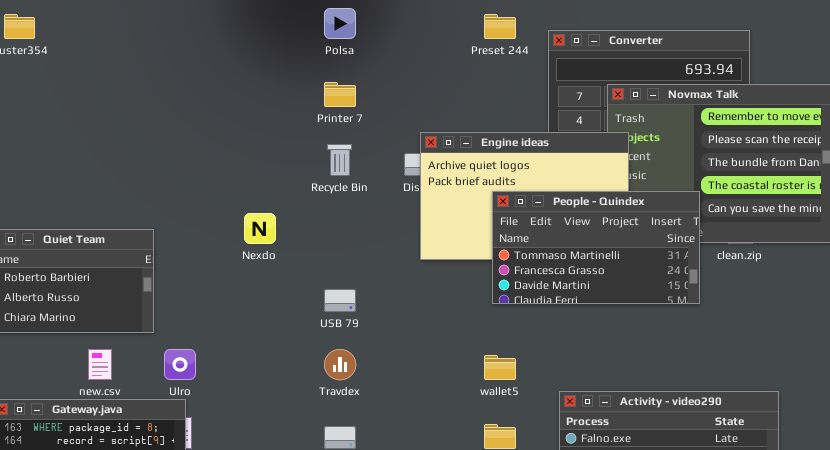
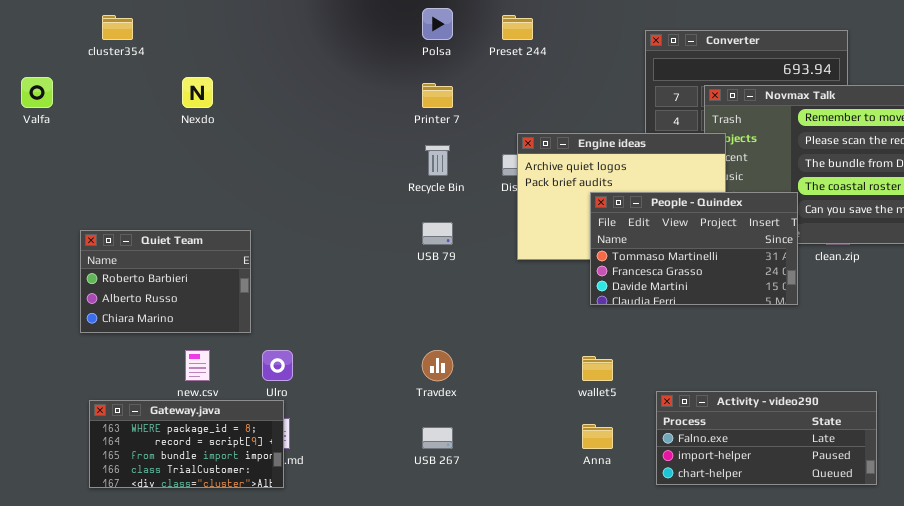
Preset 244: [484,14,516,39] -> [502,15,533,40], moved
Nexdo: [244,213,276,244] -> [182,77,213,108], moved
USB 79: [324,289,356,312] -> [422,222,453,245], moved

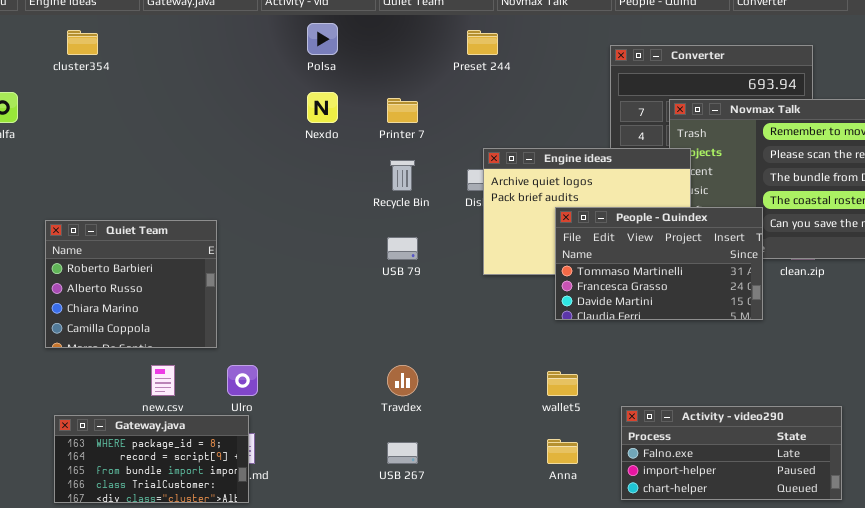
Polsa: [422,8,453,40] -> [307,23,338,55], moved
Nexdo: [182,77,213,108] -> [307,92,338,123], moved
Quiet Team: [80,230,251,333] -> [45,220,217,348], resized

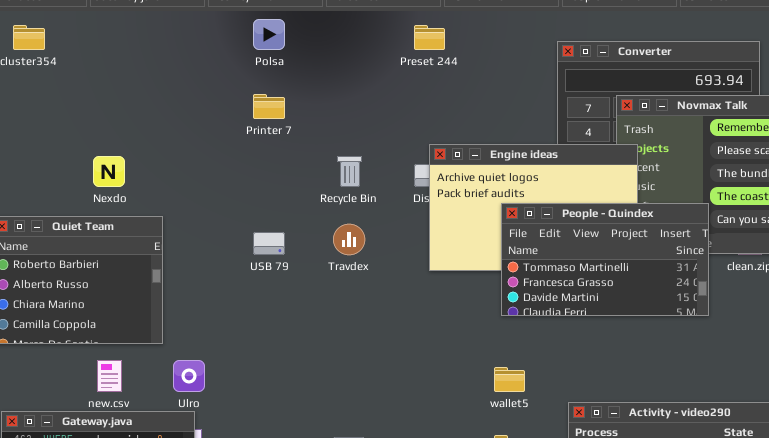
Nexdo: [307,92,338,123] -> [93,156,125,187], moved
Printer 7: [387,98,418,123] -> [253,94,285,119], moved
USB 79: [387,237,418,260] -> [253,232,285,255], moved
Travdex: [387,365,418,396] -> [333,224,365,255], moved

